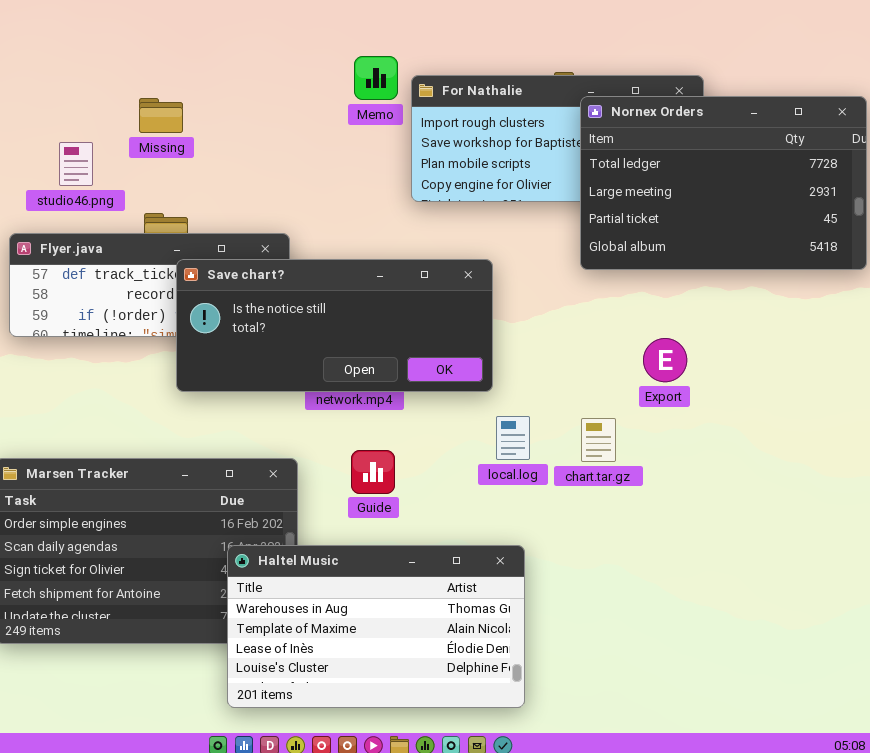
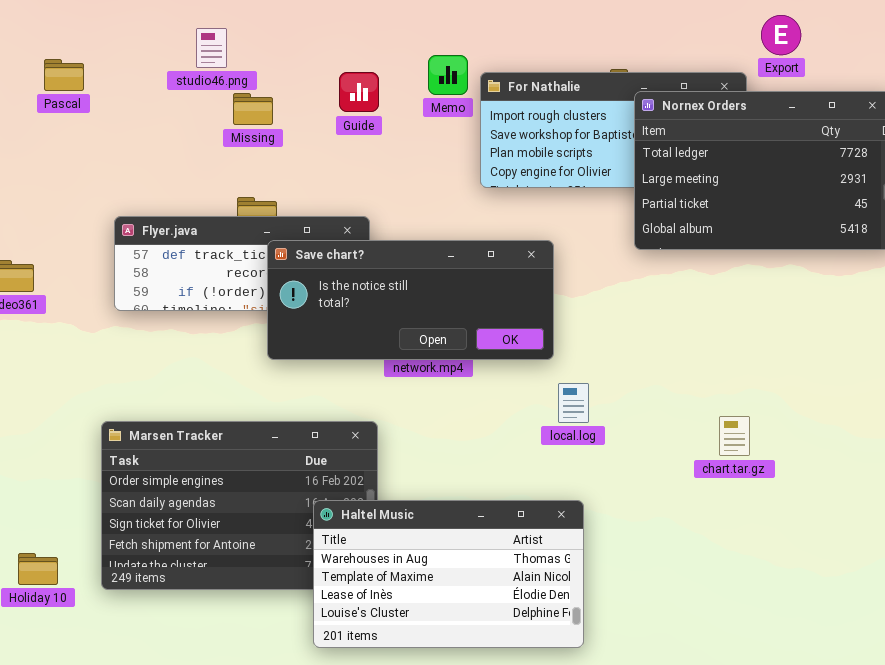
studio46.png: [59,142,93,186] -> [196,28,227,68], moved
Export: [643,338,687,382] -> [761,15,801,55], moved
chart.tar.gz: [581,418,616,462] -> [719,416,750,456], moved
Guide: [351,450,395,494] -> [339,72,379,112], moved

